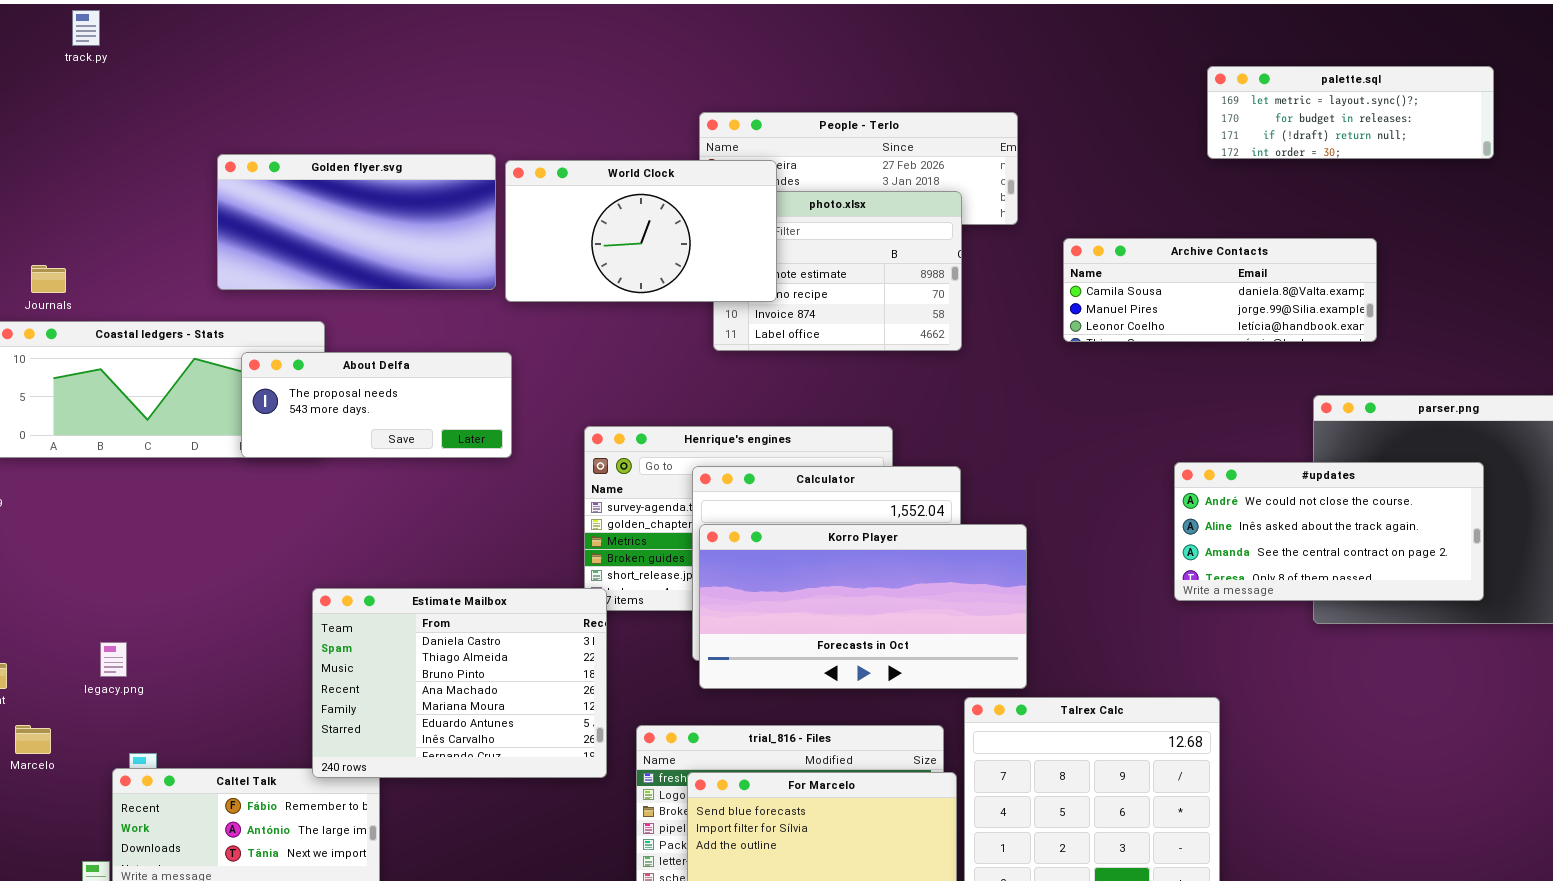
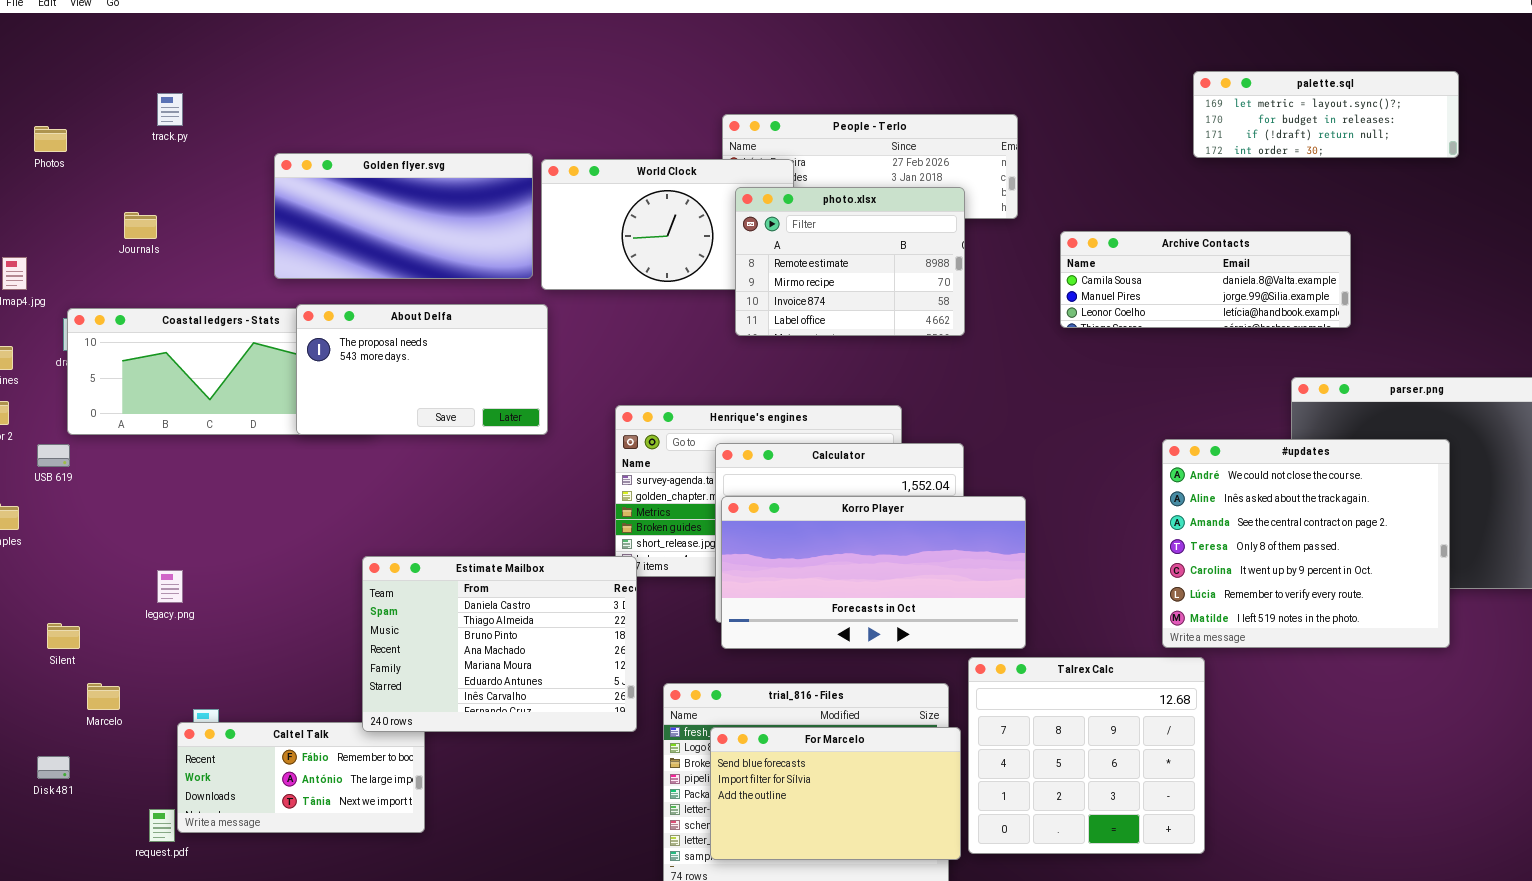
track.py: [72,10,100,46] -> [157,93,183,126], moved
photo.xlsx: [713,191,962,351] -> [735,187,965,336], raised
Journals: [31,265,66,293] -> [124,212,157,239], moved
About Delfa: [241,352,512,458] -> [296,304,548,435], resized
#updates: [1174,462,1484,601] -> [1162,439,1450,648], resized
legacy.png: [100,642,127,677] -> [157,570,183,603], moved

